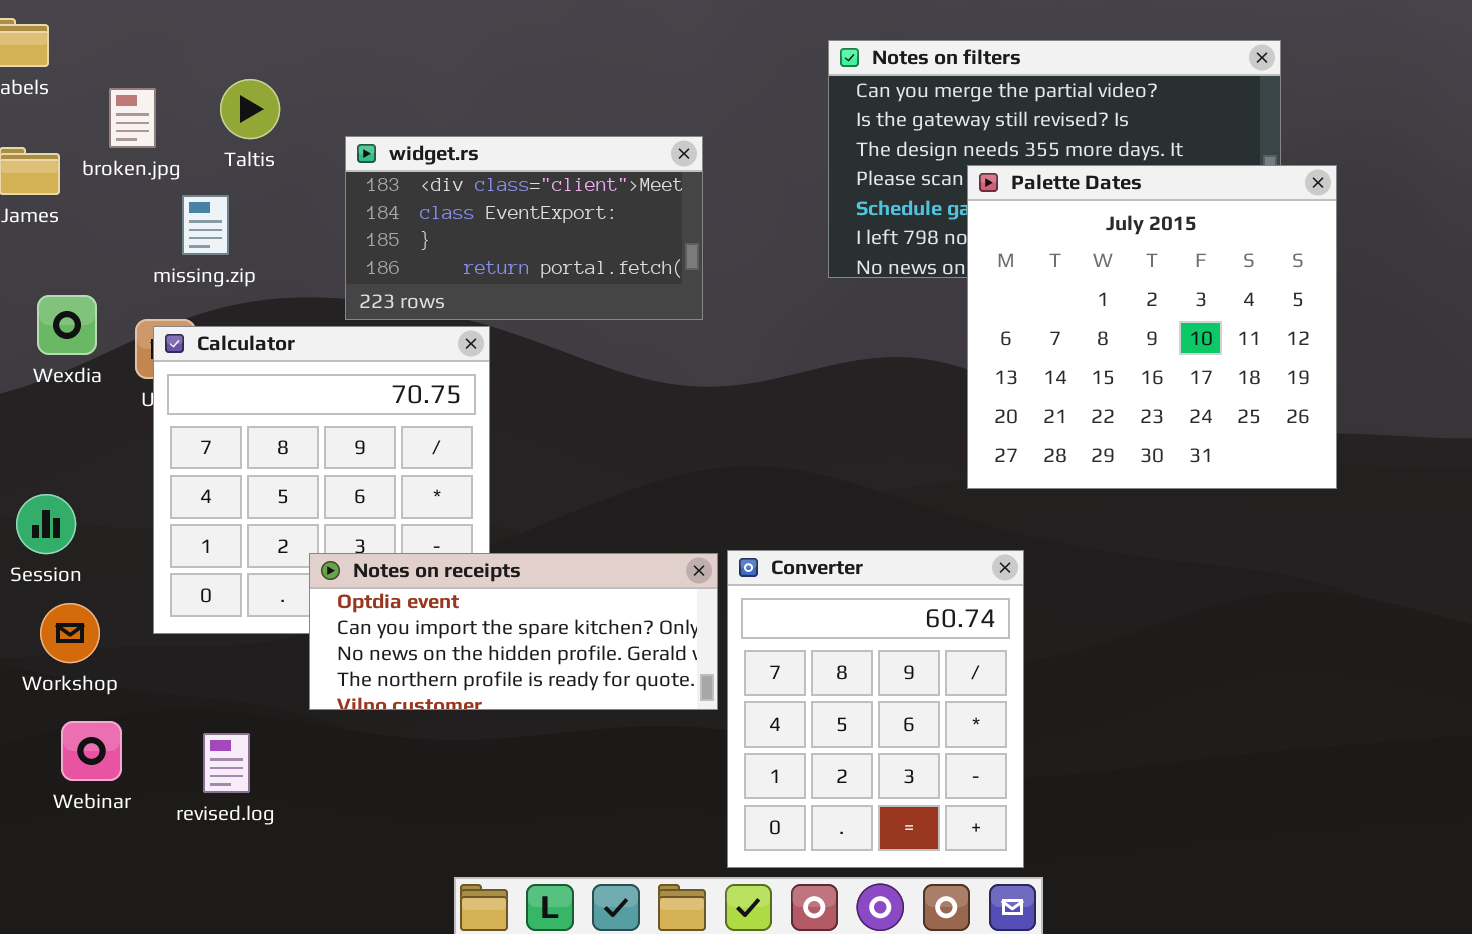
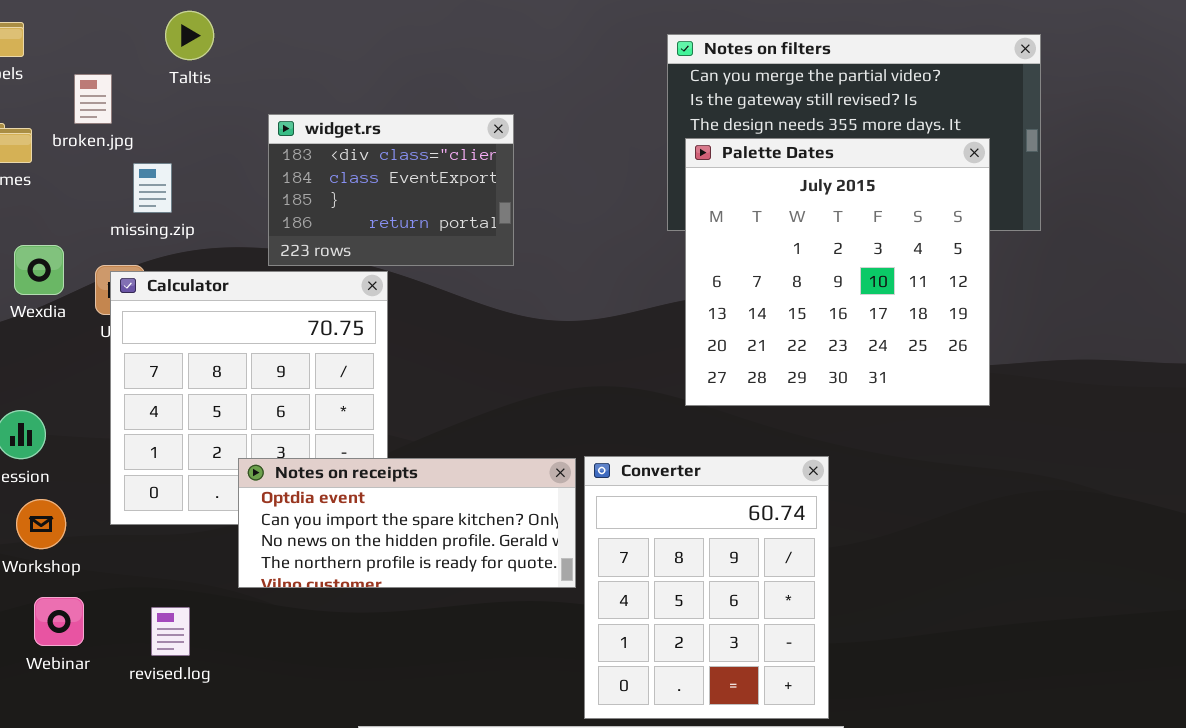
Taltis: [220,79,280,139] -> [165,11,214,60], moved
widget.rs: [345,136,703,320] -> [268,114,514,266], resized
Palette Dates: [967,165,1337,489] -> [685,138,990,406], moved

